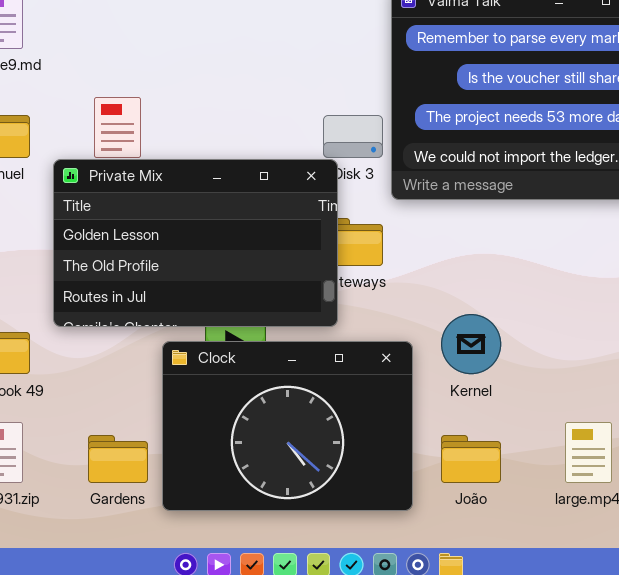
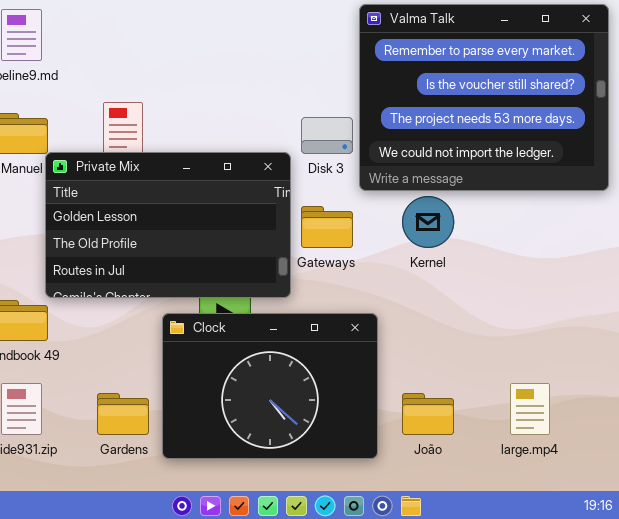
Private Mix: [53,159,338,327] -> [45,152,291,298], moved
Kernel: [441,314,501,374] -> [402,196,454,248], moved

